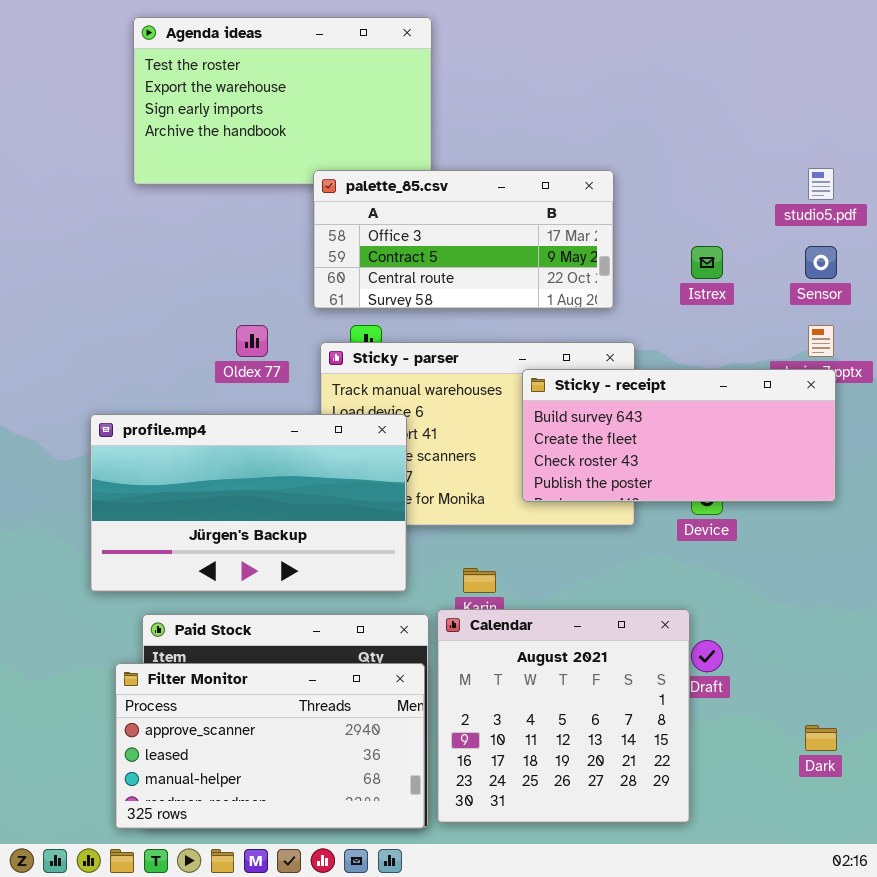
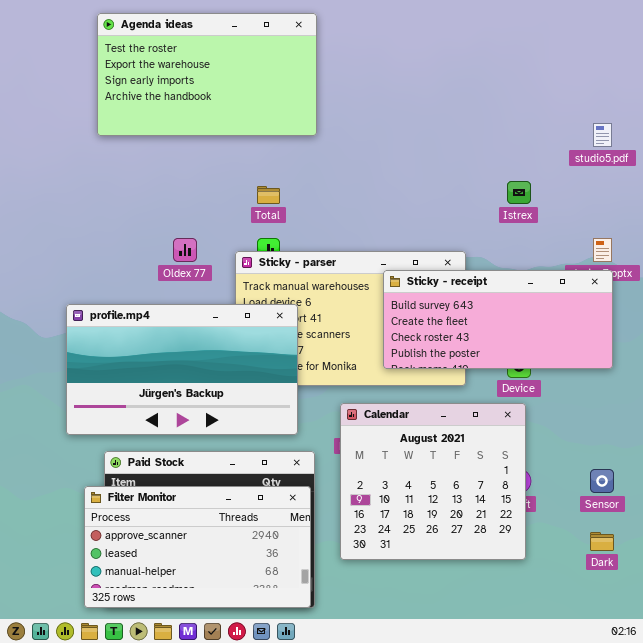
palette_85.csv: [313,170,614,309] -> none, closed
Sensor: [805,246,837,279] -> [590,469,614,493], moved
Calendar: [437,609,690,823] -> [340,403,526,560], moved

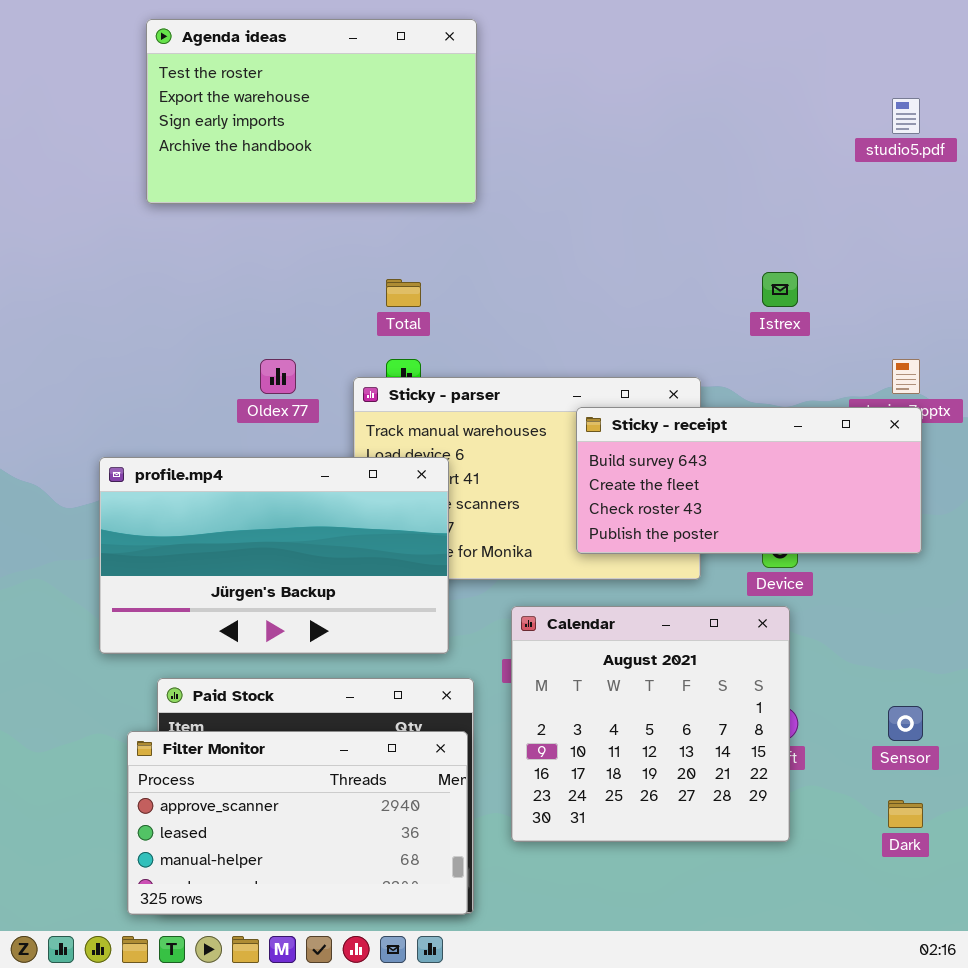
studio5.pdf: [593,123,612,147] -> [892,98,920,134], moved

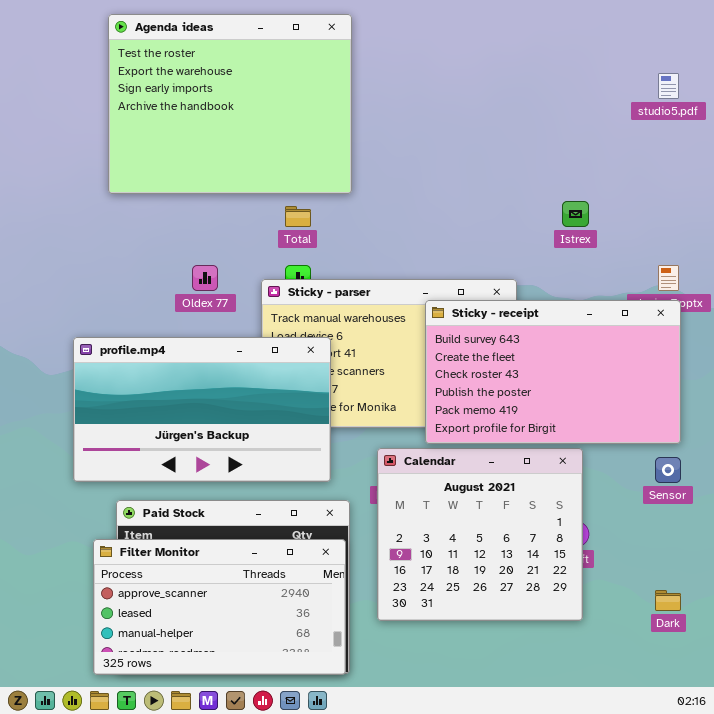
Agenda ideas: [146,19,477,204] -> [108,14,352,194], resized
Sticky - receipt: [576,407,922,554] -> [425,300,681,444], resized
Sensor: [888,706,923,741] -> [655,457,681,483], moved

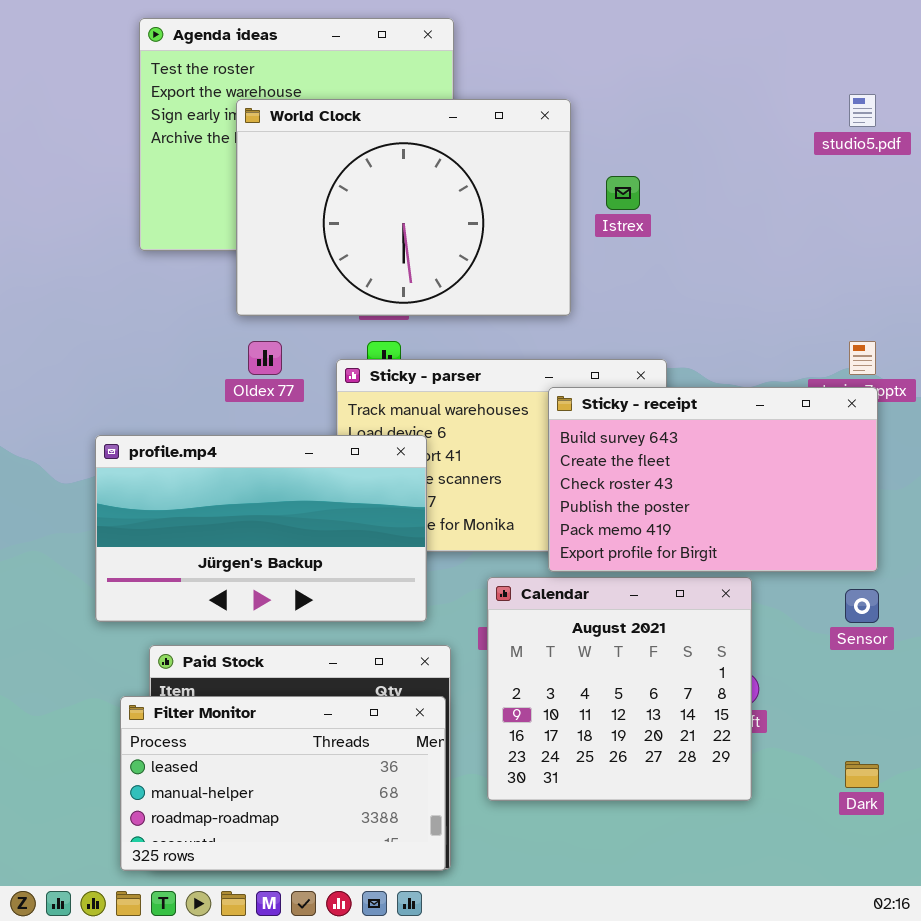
World Clock: none -> [236,99,571,316], opened
Istrex: [562,201,589,227] -> [606,176,640,210], moved
Filter Monitor: [93,539,346,675] -> [120,696,446,871], scrolled down 1 row

